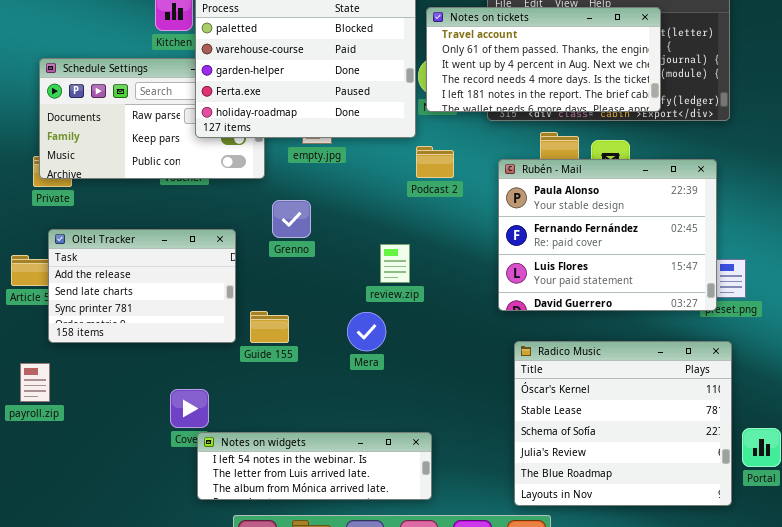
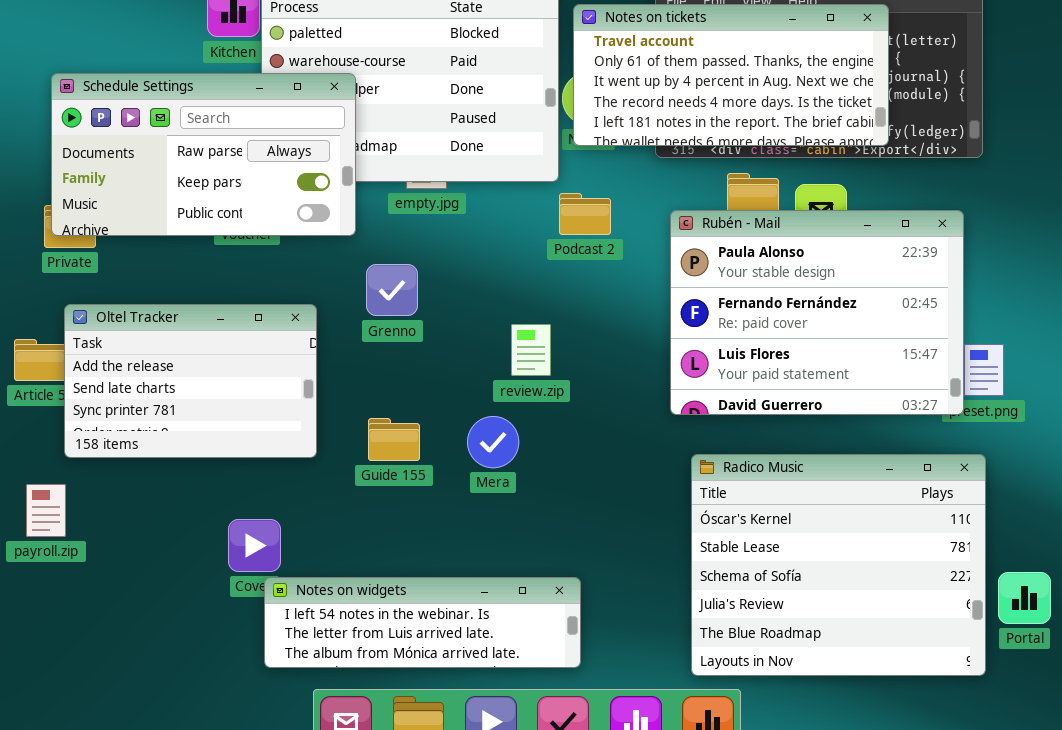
Schedule Settings: [39,58,265,179] -> [51,73,356,236], raised
Guide 155: [250,311,289,343] -> [368,418,420,461], moved

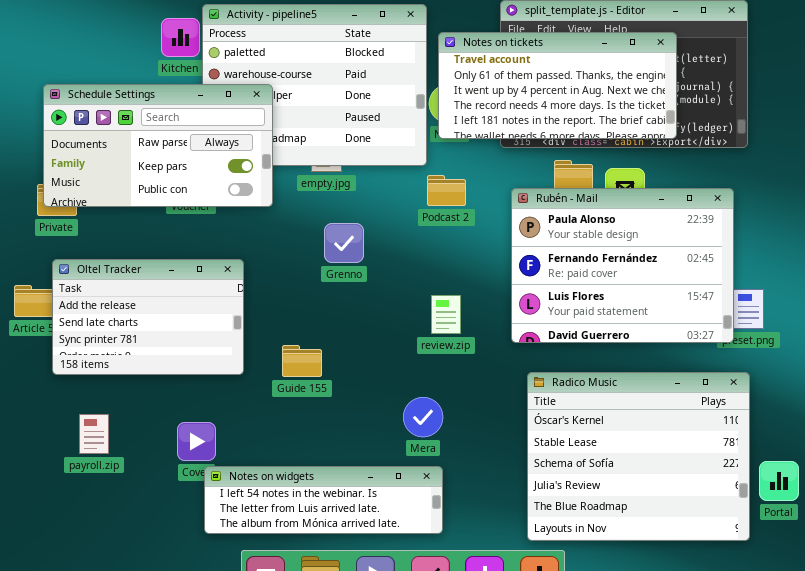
Grenno: [366,264,418,316] -> [324,223,364,263], moved
review.zip: [511,324,551,376] -> [431,295,461,334], moved
Mera: [467,416,519,468] -> [403,397,443,437], moved
payroll.zip: [26,484,66,537] -> [79,414,109,454], moved

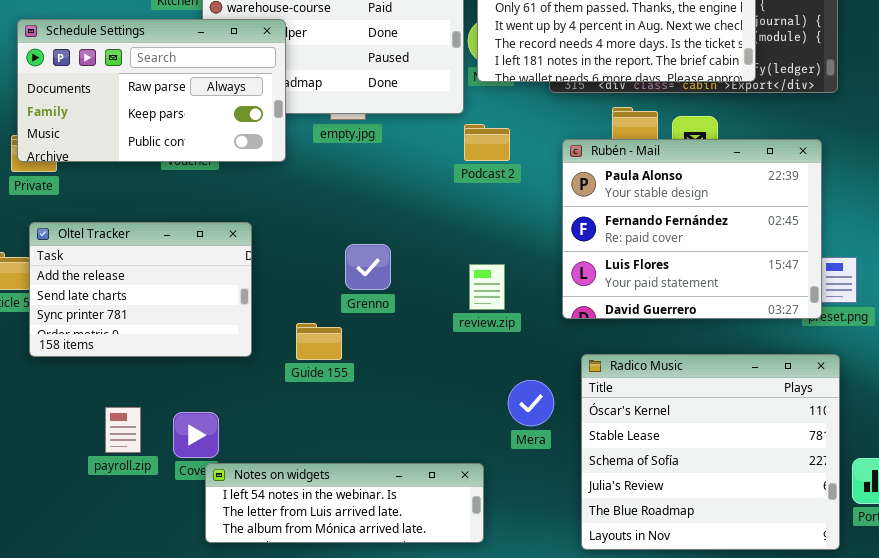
Grenno: [324,223,364,263] -> [345,244,391,290], moved
Mera: [403,397,443,437] -> [508,380,554,426], moved
payroll.zip: [79,414,109,454] -> [105,407,141,453], moved

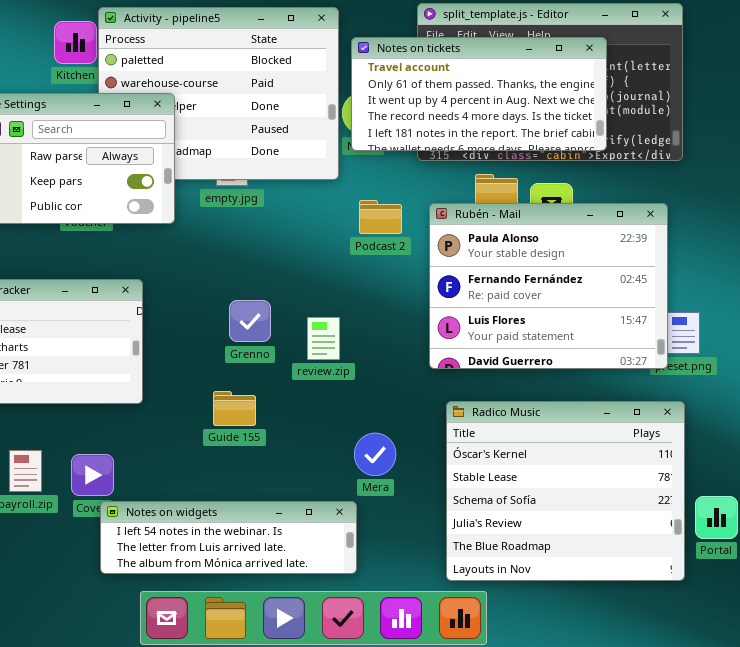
Podcast 2: [464,124,510,161] -> [359,200,402,234], moved
review.zip: [469,264,505,310] -> [307,317,340,360], moved
Guide 155: [296,323,342,360] -> [213,391,256,426], moved
Mera: [508,380,554,426] -> [354,433,396,476], moved

